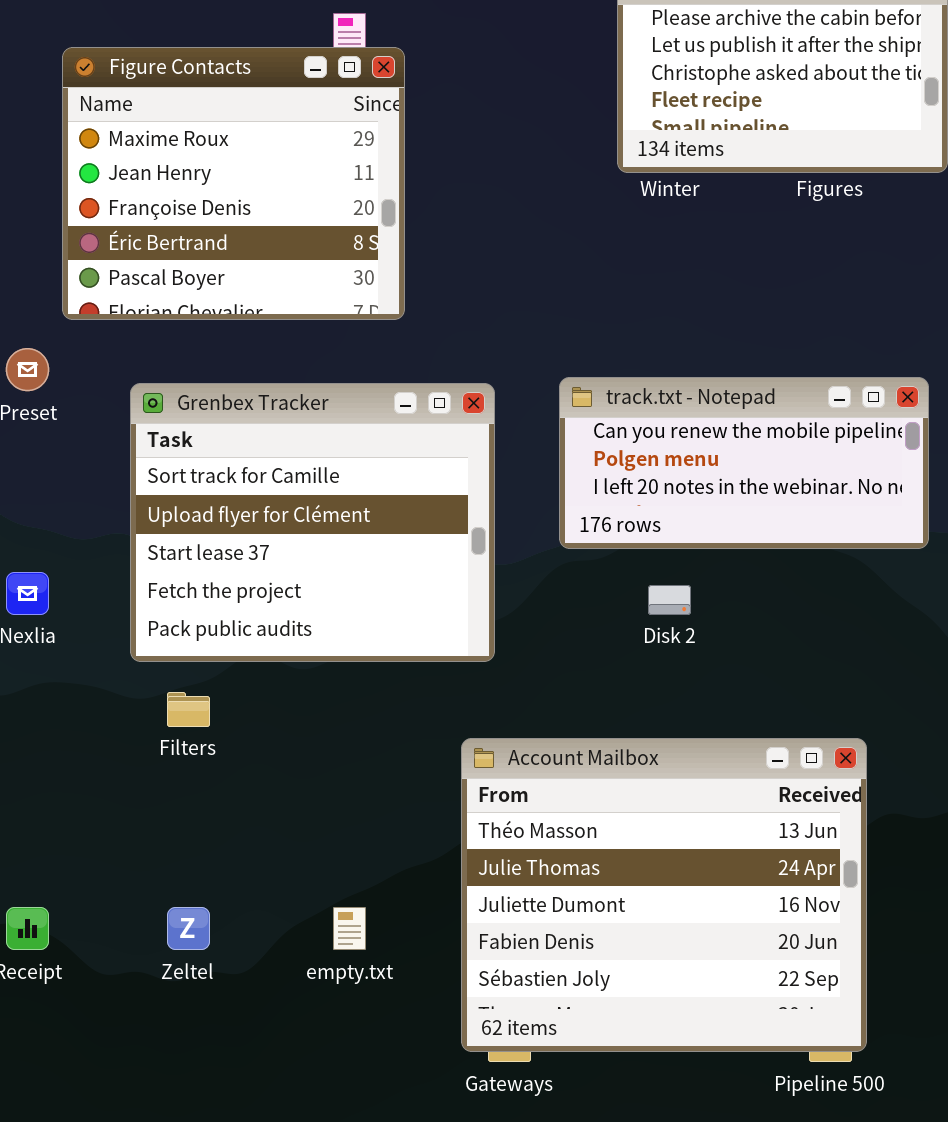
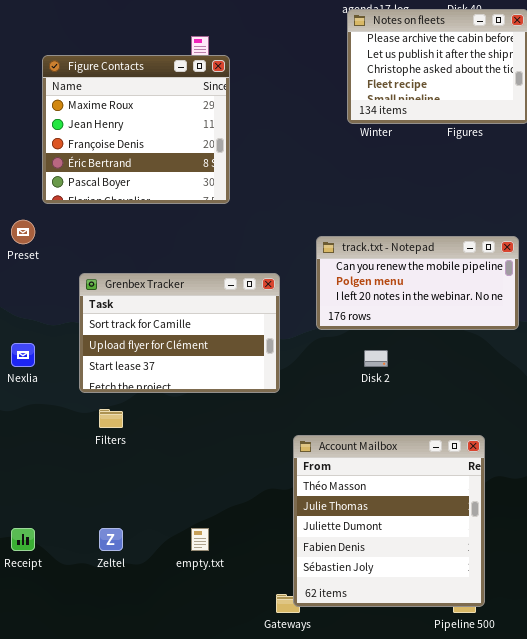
Grenbex Tracker: [130,383,495,662] -> [79,273,280,393], resized
Account Mailbox: [461,738,867,1052] -> [293,435,485,607], resized

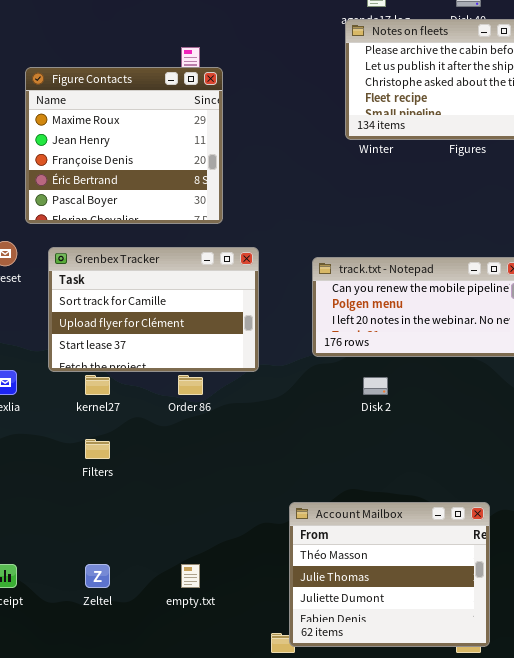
Grenbex Tracker: [79,273,280,393] -> [48,247,259,372], moved
Account Mailbox: [293,435,485,607] -> [289,502,490,647], resized

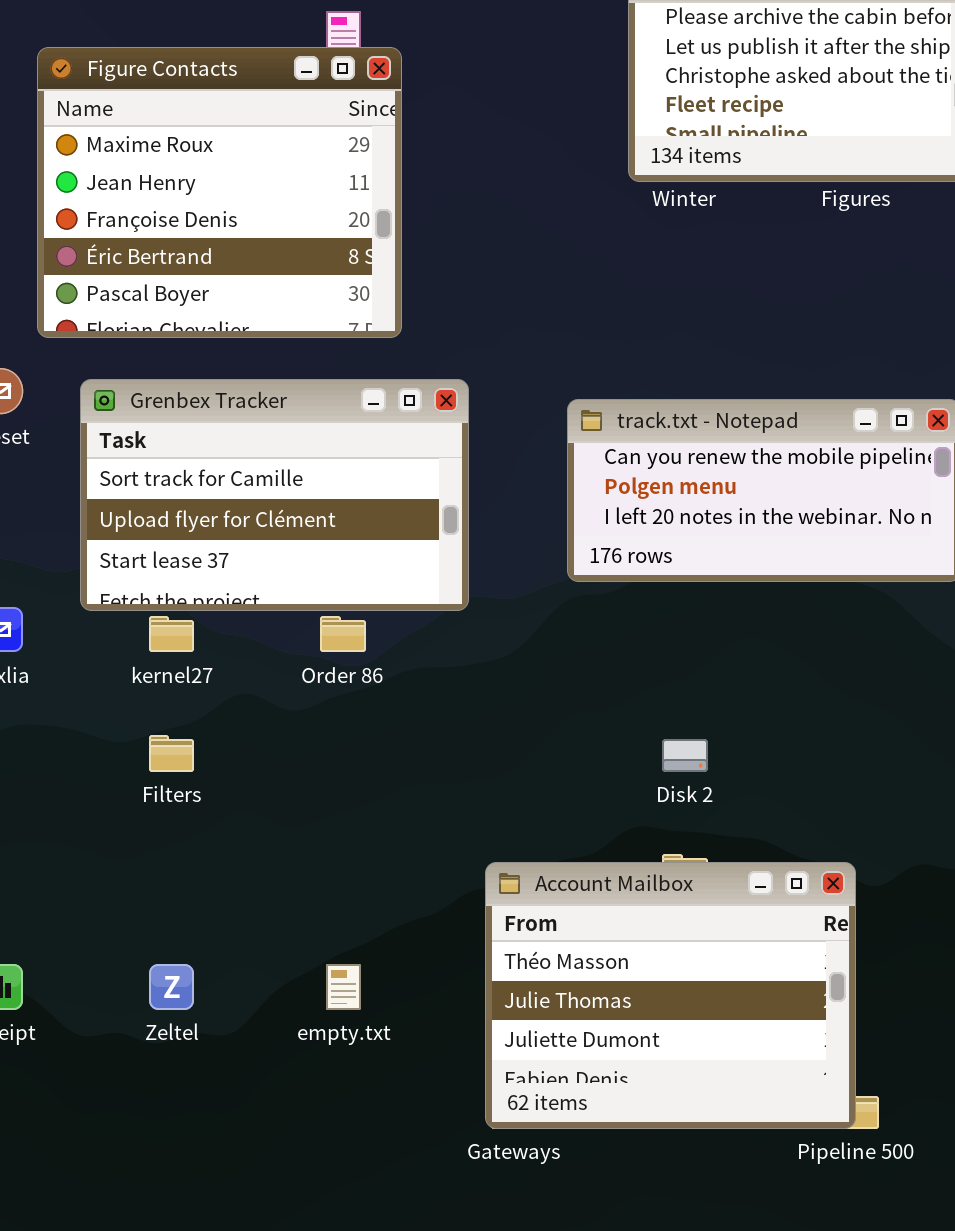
Disk 2: [363,377,388,395] -> [662,739,708,772], moved
Account Mailbox: [289,502,490,647] -> [485,862,856,1129], moved

